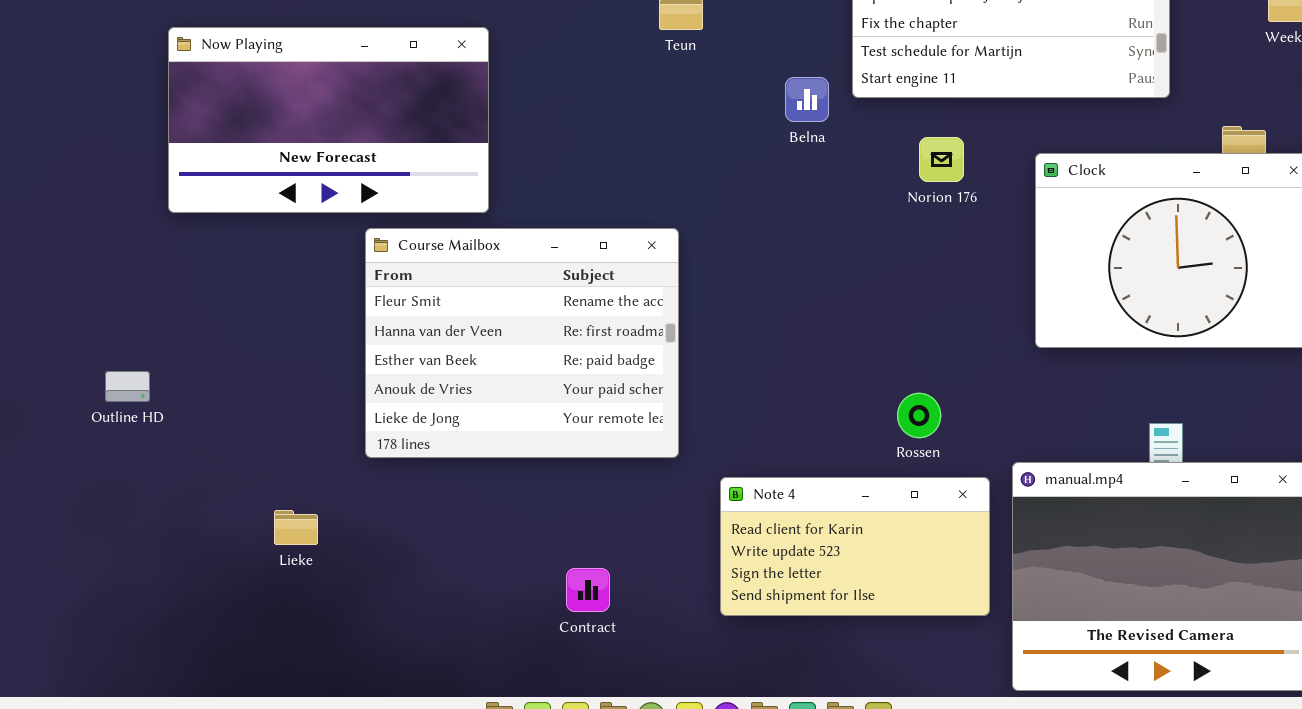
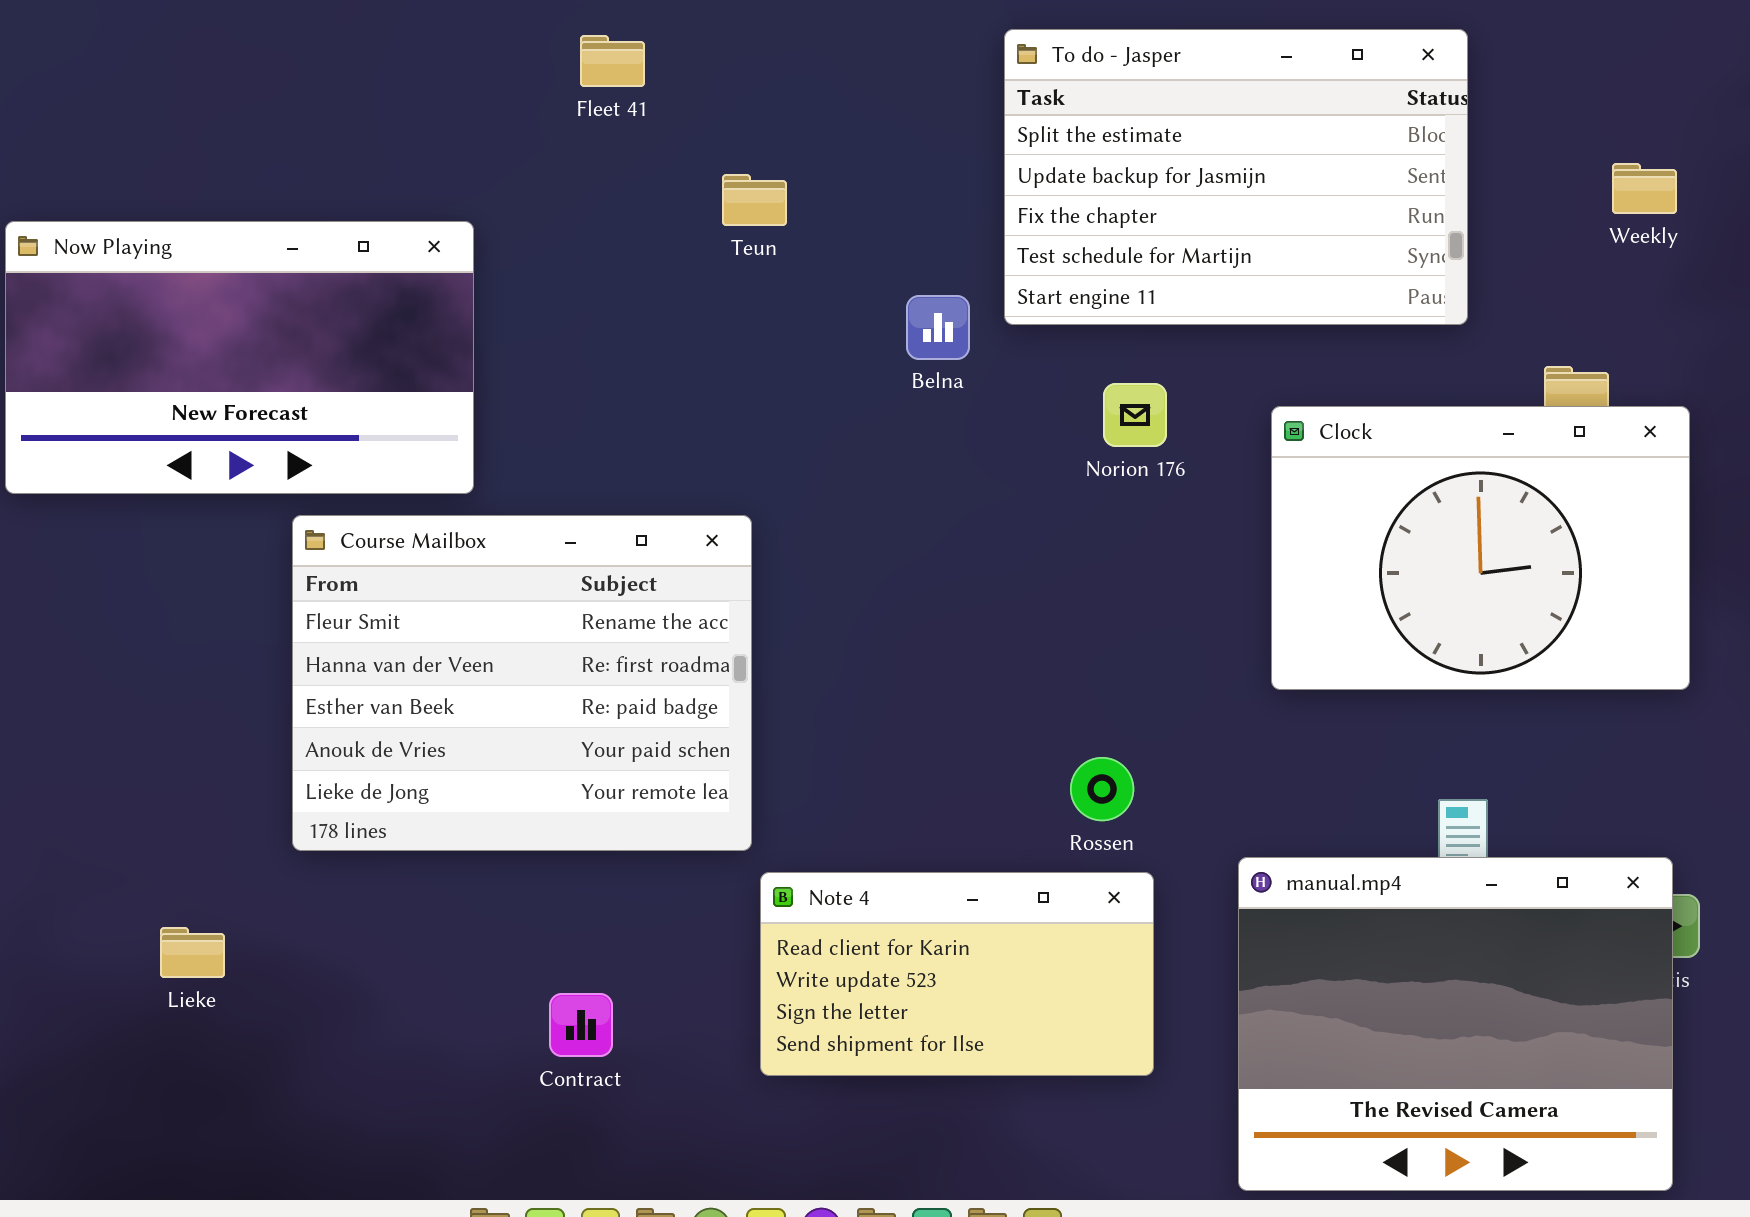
Note 4: [720,477,990,616] -> [760,872,1154,1076], moved
Contract: [566,568,610,612] -> [549,993,613,1057], moved

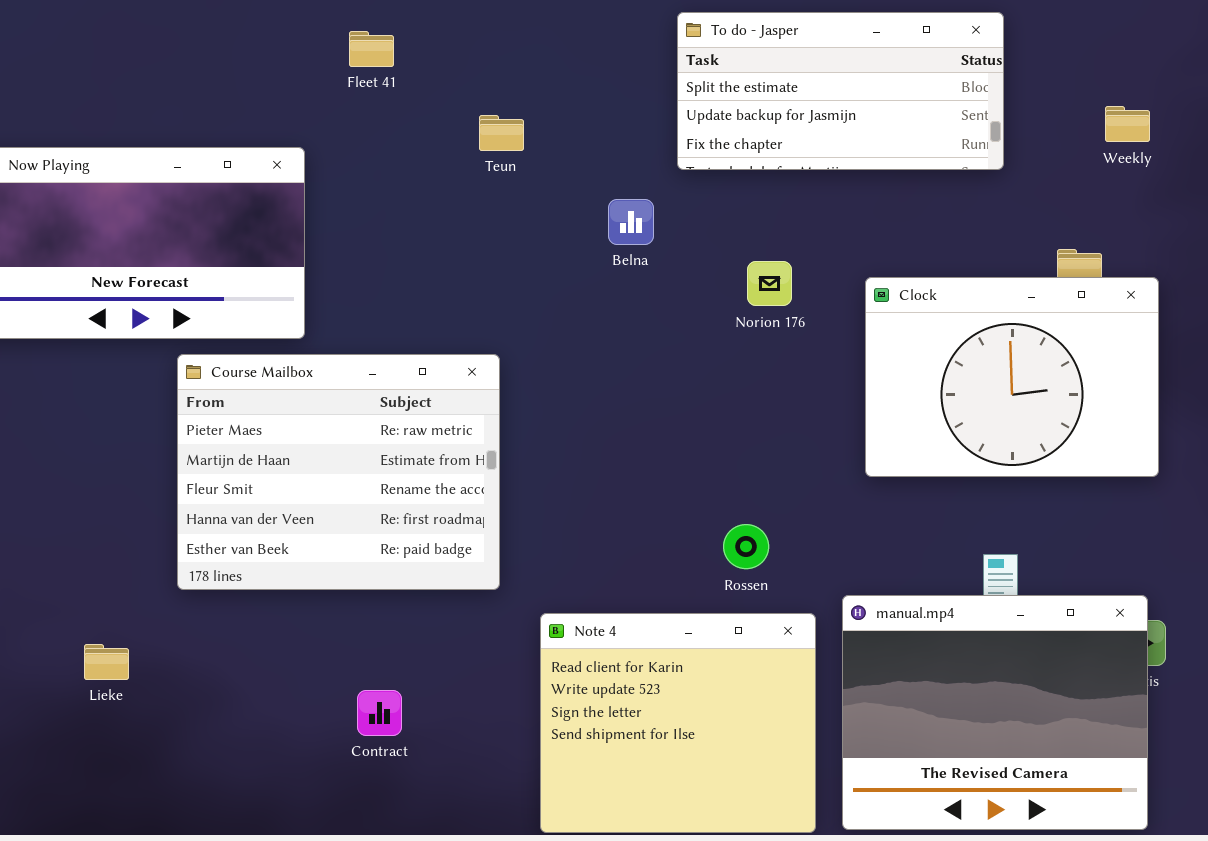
To do - Jasper: [1004,29,1468,325] -> [677,12,1004,170], resized
Fleet 41: [580,35,645,87] -> [349,31,394,67], moved
Course Mailbox: [292,515,752,851] -> [177,354,500,590], scrolled up 2 rows
Note 4: [760,872,1154,1076] -> [540,613,816,833], moved, resized

